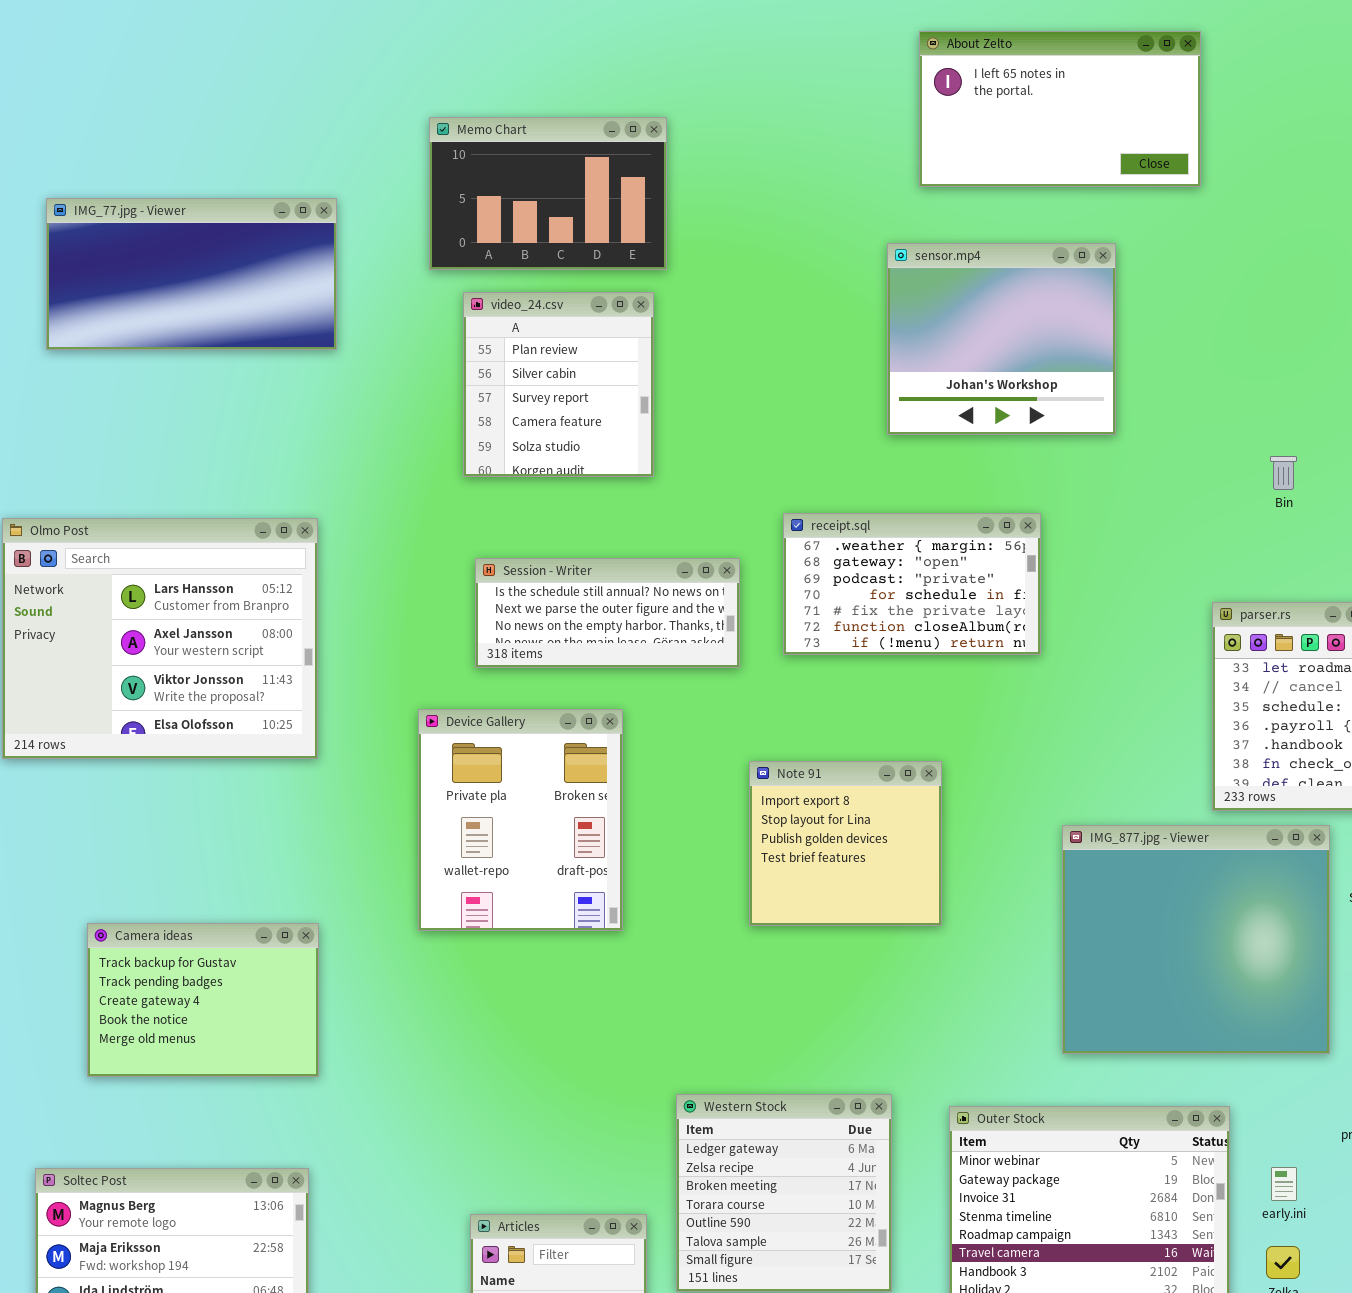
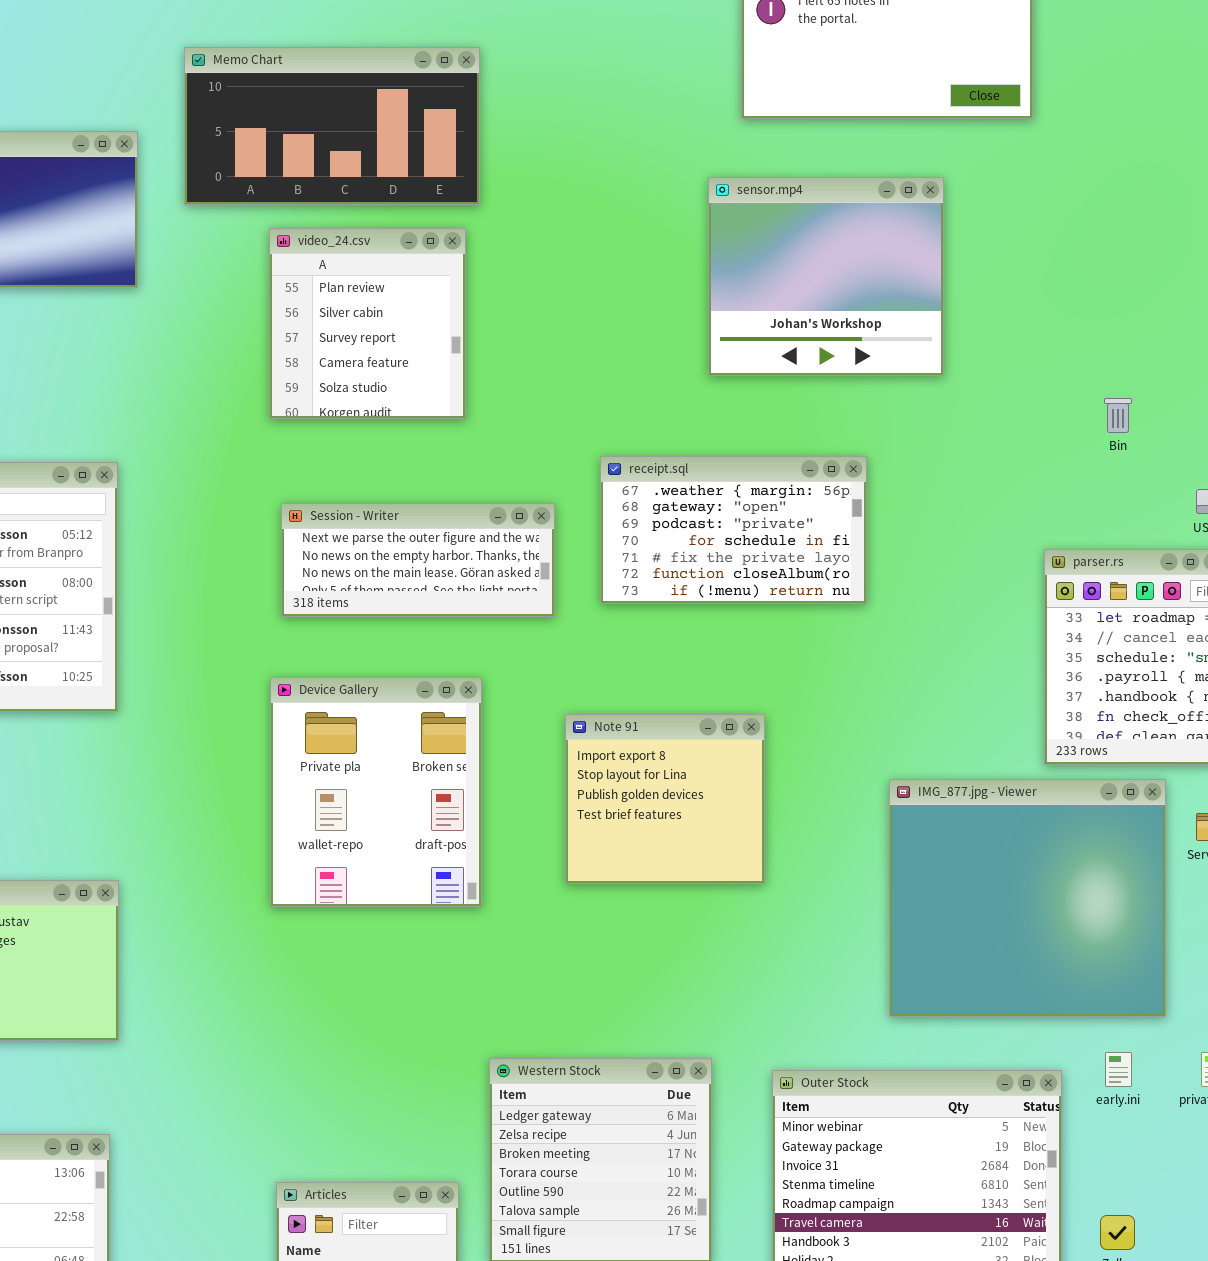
Memo Chart: [429,117,667,270] -> [184,47,480,205], resized
Session - Writer: [475,558,740,668] -> [281,503,555,617], scrolled down 1 row
Device Gallery: [418,709,623,931] -> [270,677,482,907], moved
early.ini: [1271,1167,1297,1201] -> [1105,1052,1132,1087], moved

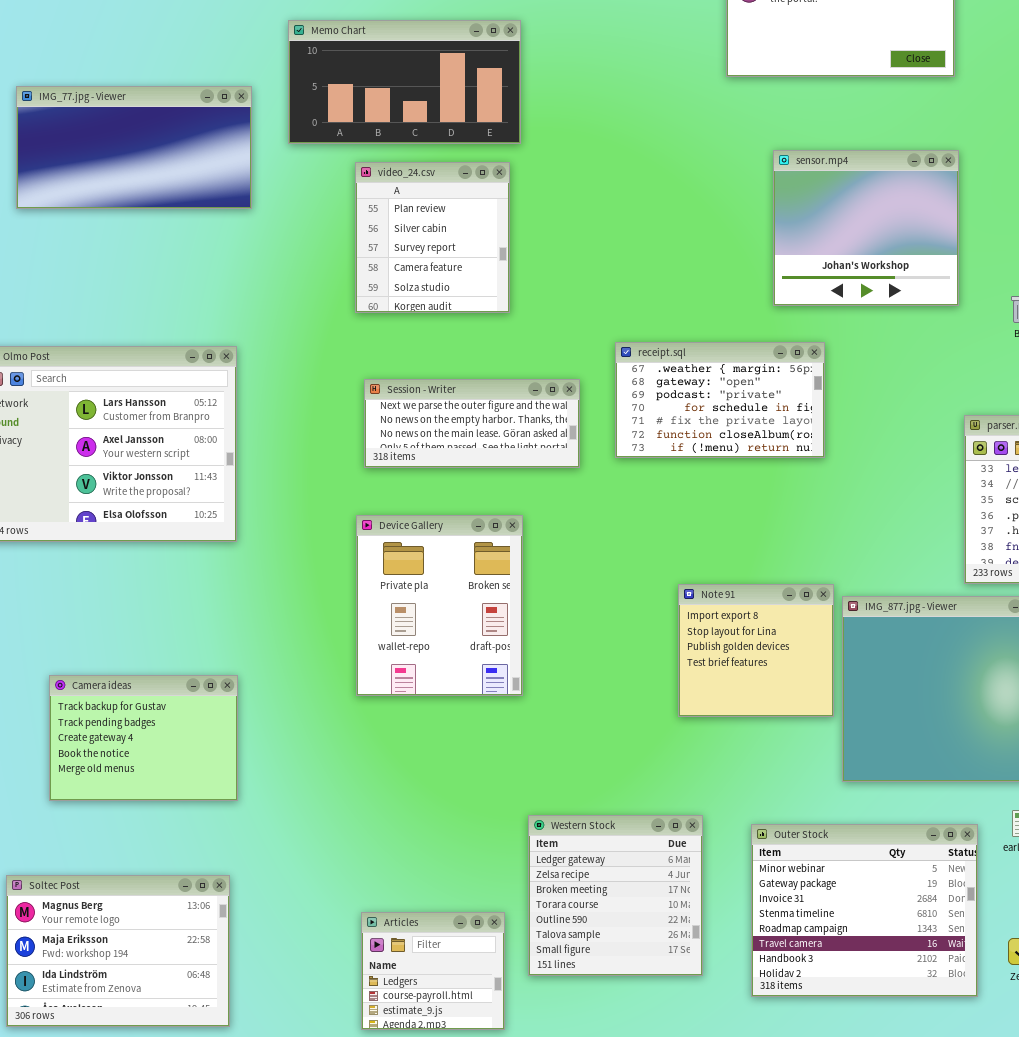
sensor.mp4: [708,177,944,376] -> [773,150,959,306], moved
Note 91: [565,714,765,884] -> [678,584,834,717], moved

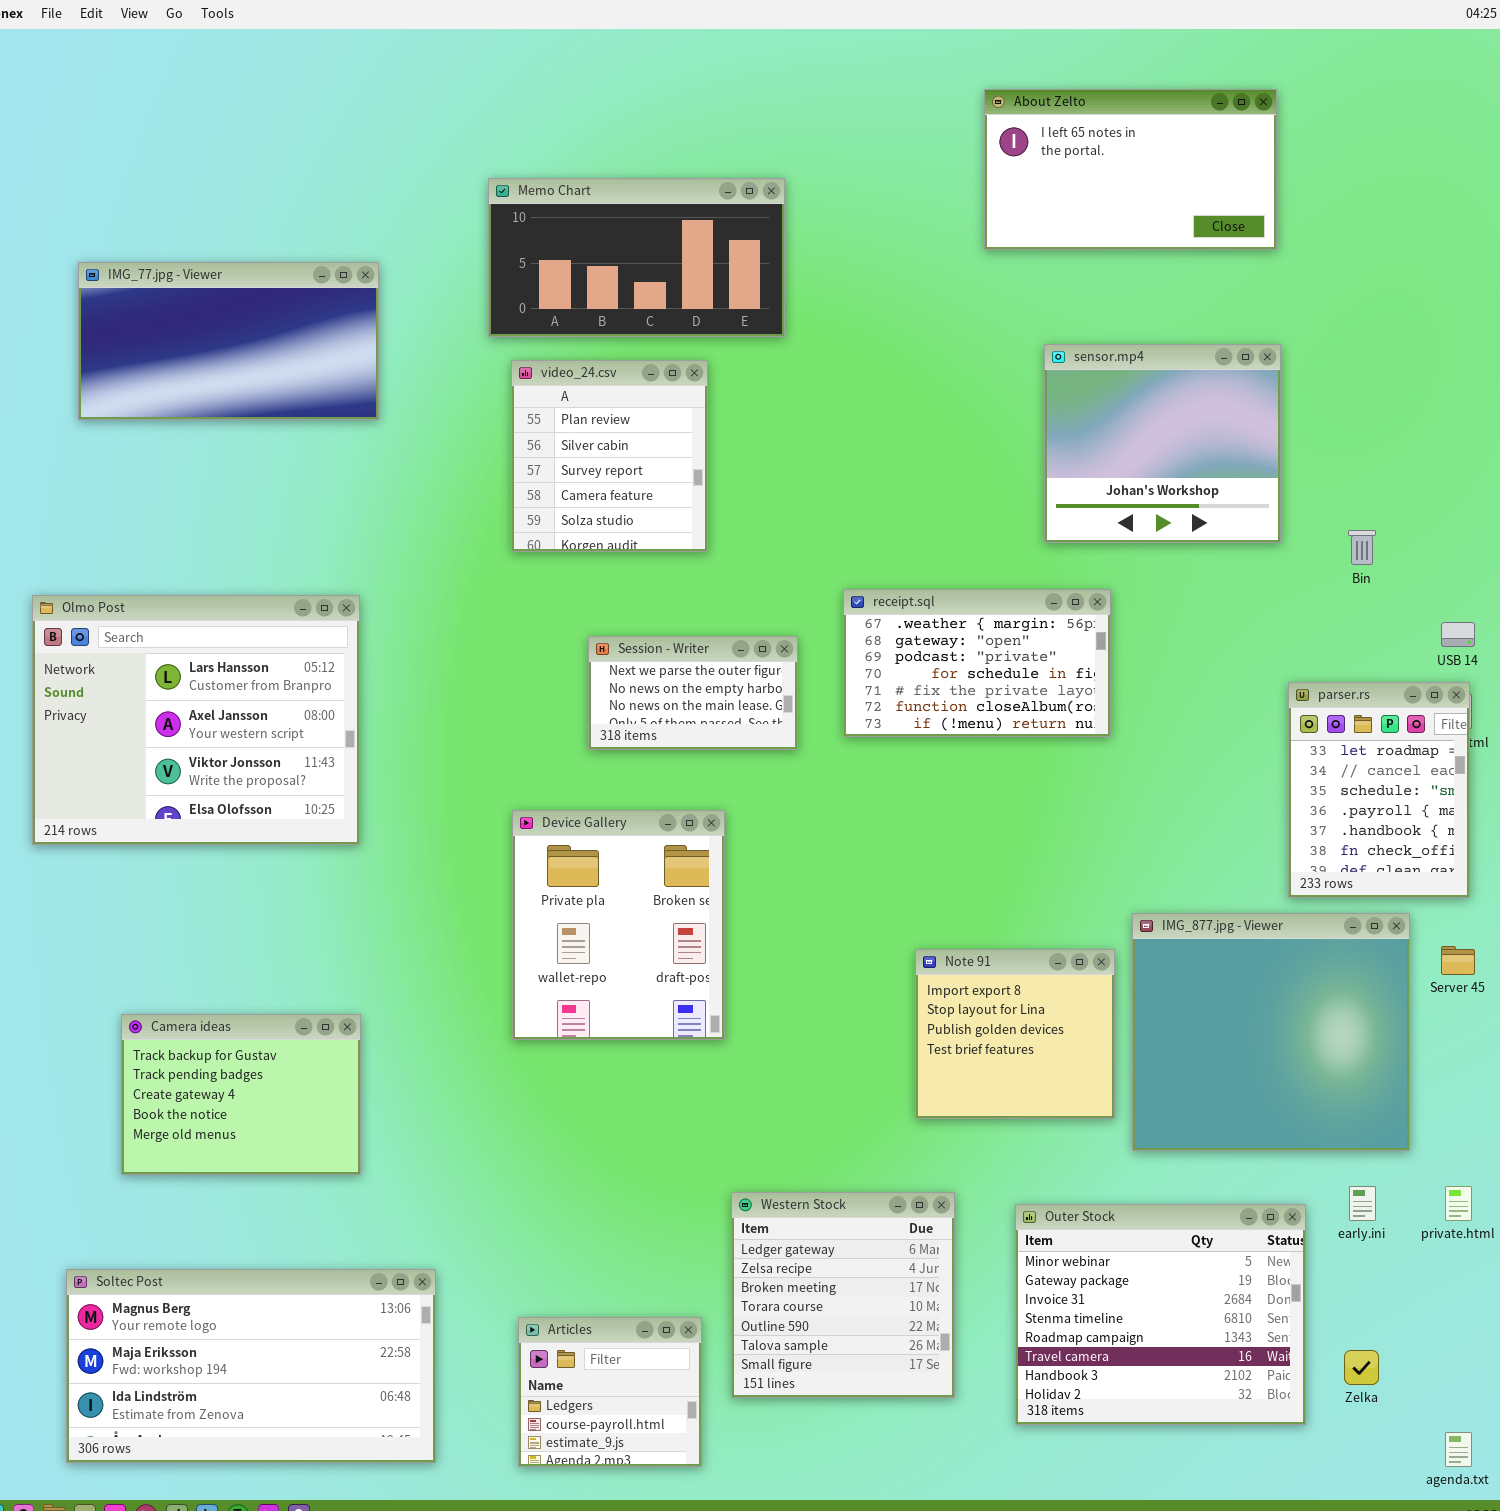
Memo Chart: [288,20,521,144] -> [488,178,785,337], moved
Session - Writer: [364,379,580,468] -> [588,636,798,750], resized
Note 91: [678,584,834,717] -> [915,949,1115,1119], moved
Soltec Post: [6,875,230,1027] -> [66,1269,436,1463], resized

